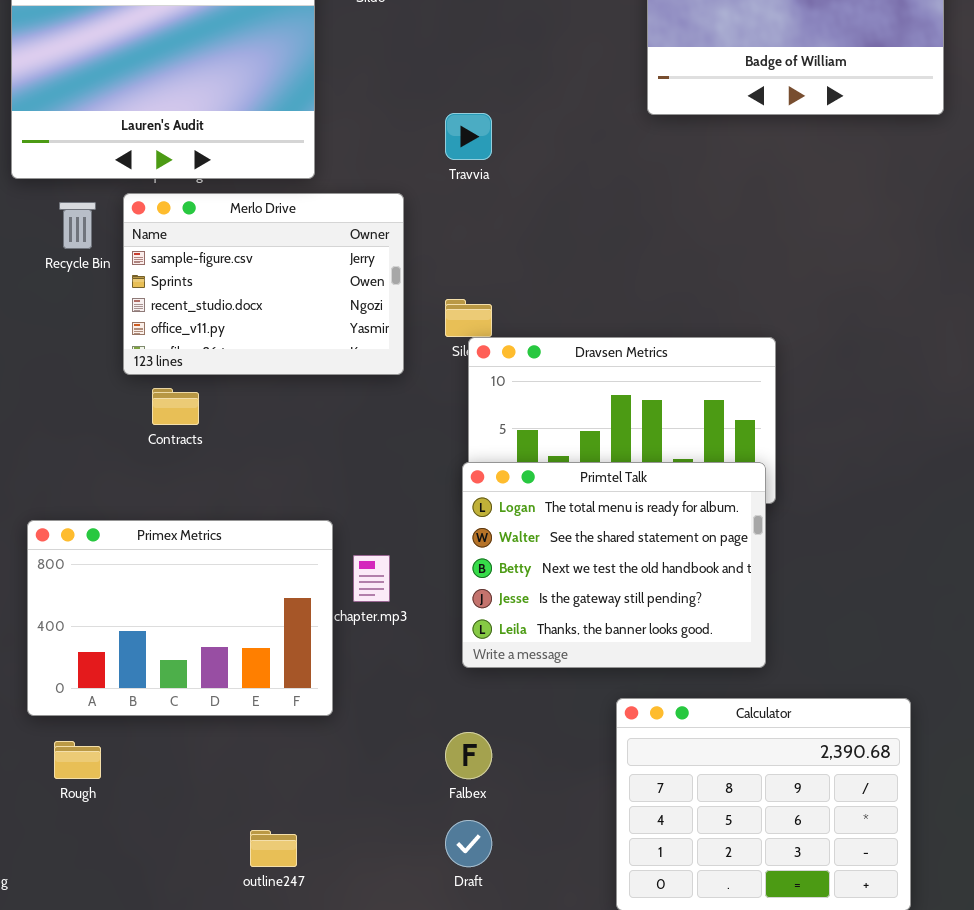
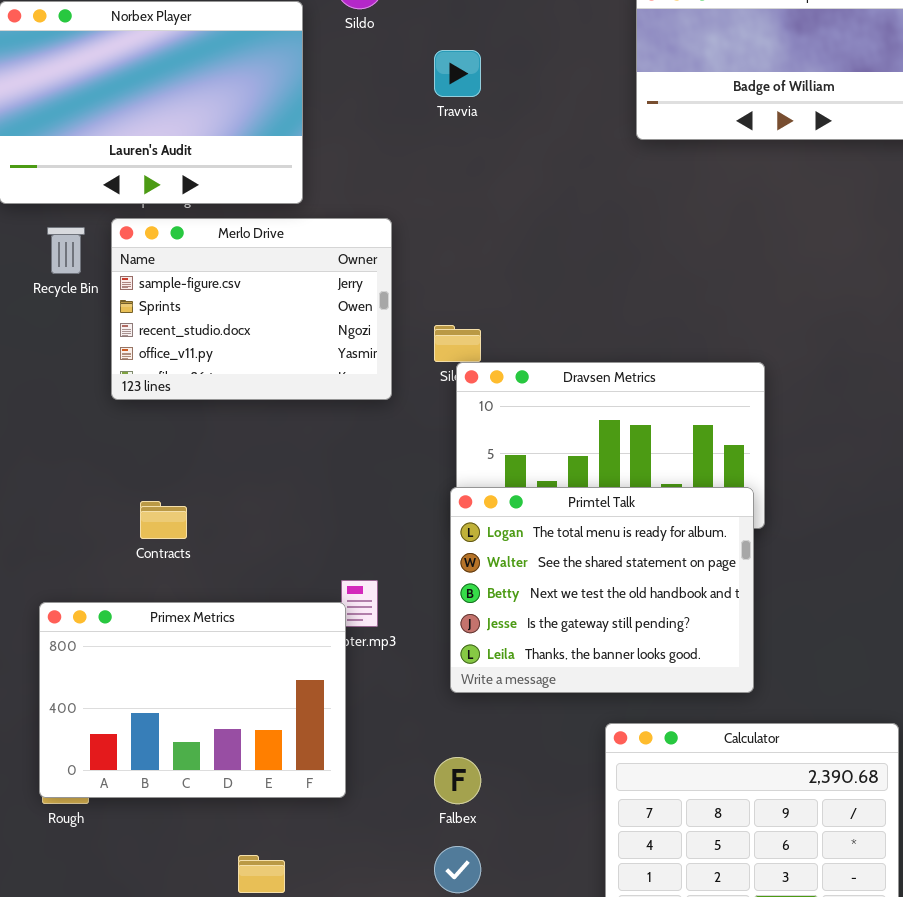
Travvia: [445,113,492,160] -> [434,50,481,97], moved
Contracts: [152,388,199,425] -> [140,501,187,539], moved
Primex Metrics: [27,520,333,716] -> [39,602,346,798], moved

